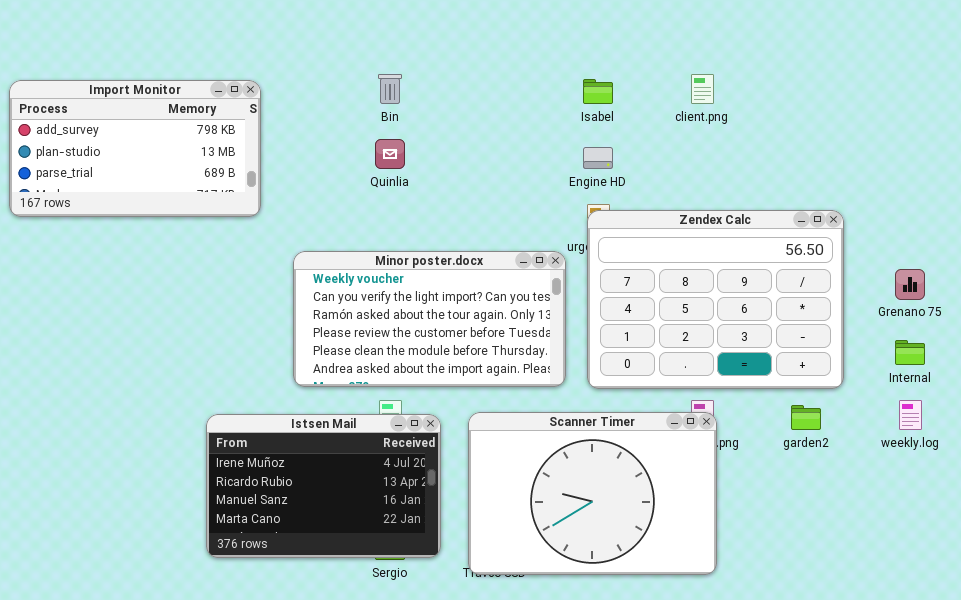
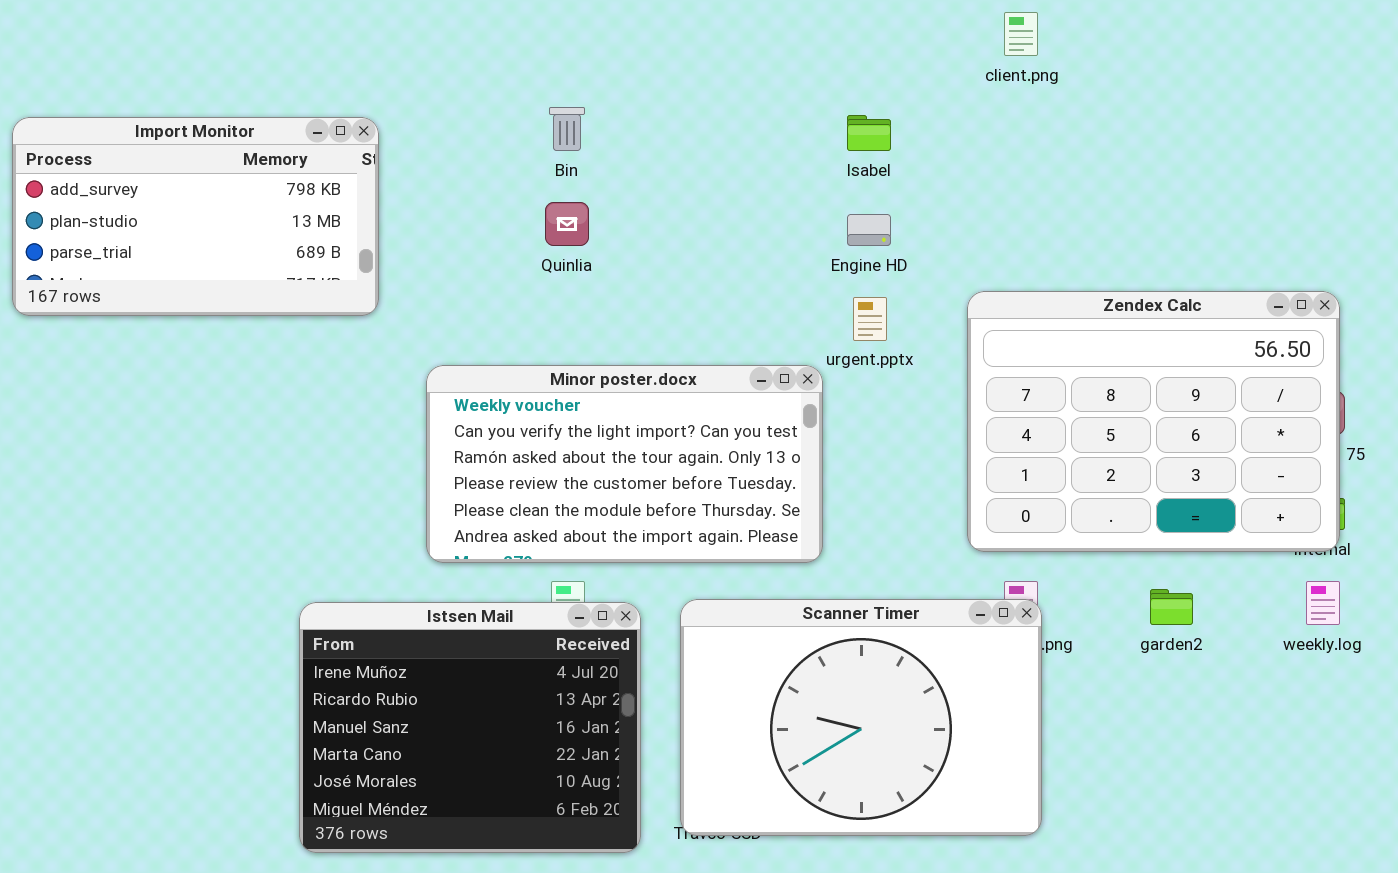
client.png: [691,74,714,104] -> [1004,12,1038,56], moved
Zendex Calc: [587,210,844,389] -> [967,291,1340,552], moved
Istsen Mail: [206,414,441,558] -> [299,602,641,853], resized

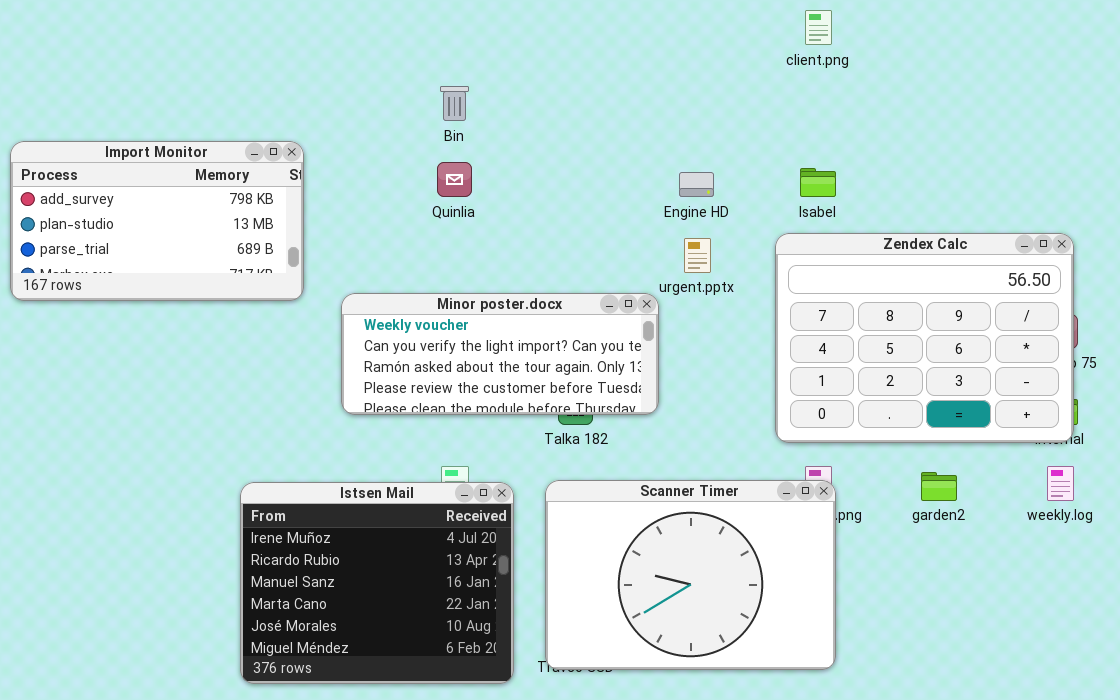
Isabel: [847,115,891,151] -> [800,168,836,197], moved
Import Monitor: [12,117,379,316] -> [10,141,304,301], moved
Minor poster.docx: [426,365,823,563] -> [341,293,659,415], resized

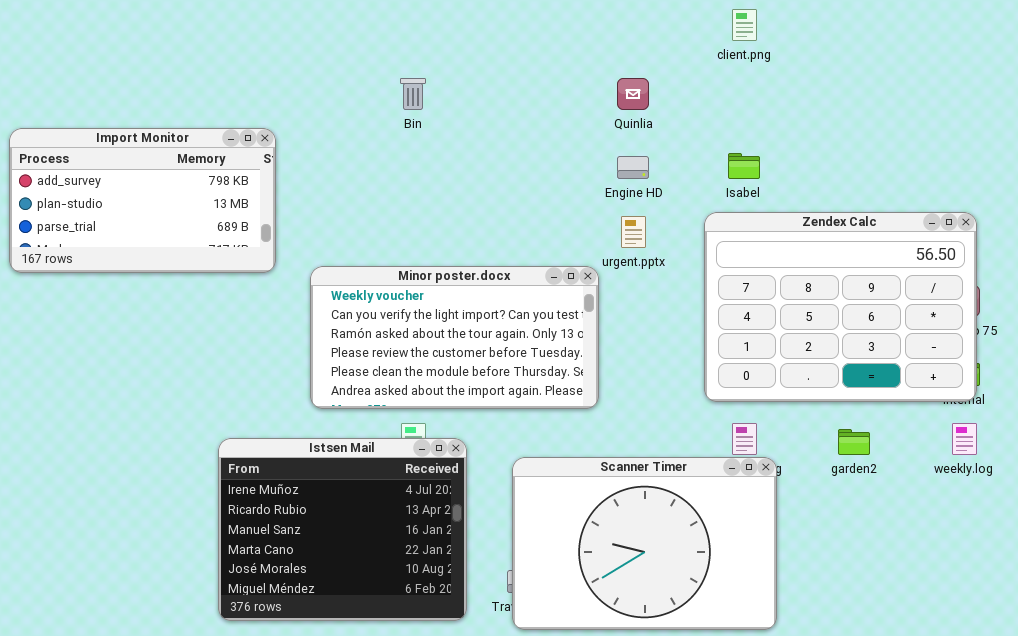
Quinlia: [437,162,472,197] -> [617,78,649,110], moved
Minor poster.docx: [341,293,659,415] -> [310,266,599,409], resized
Scanner Timer: [545,480,836,670] -> [512,457,777,630], moved

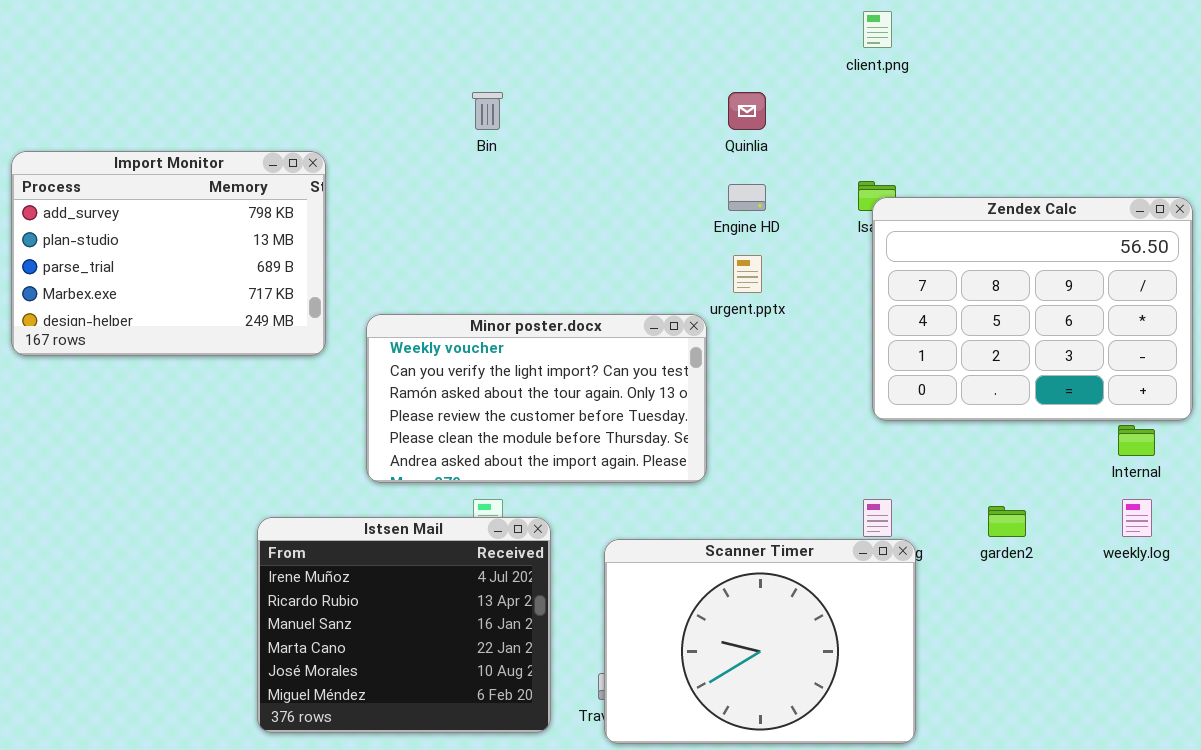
Import Monitor: [9,128,276,273] -> [11,151,326,356], resized
Zendex Calc: [704,212,977,402] -> [872,197,1193,421], moved

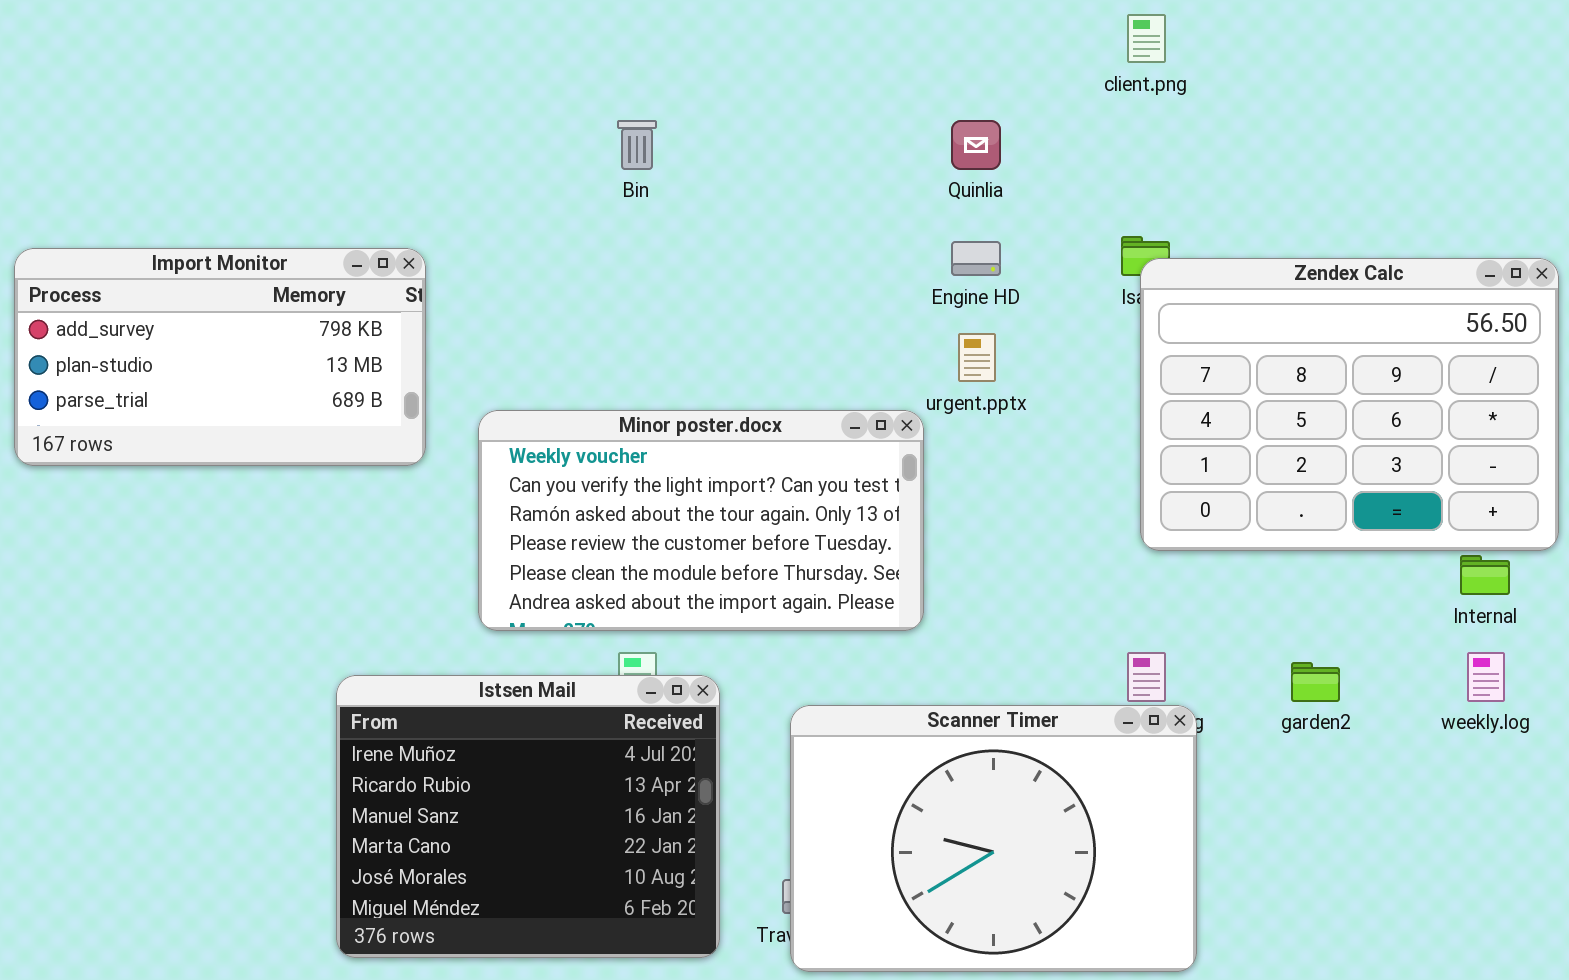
Import Monitor: [11,151,326,356] -> [14,248,426,466], resized

